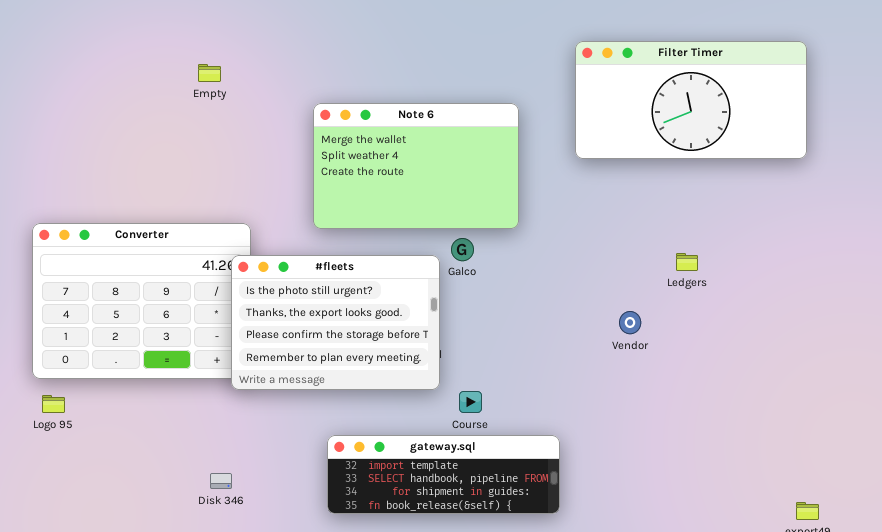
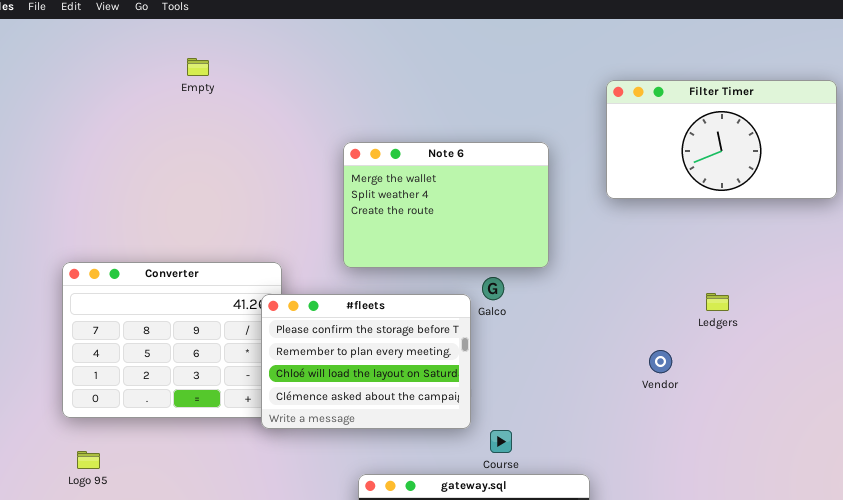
Empty: [198,64,221,82] -> [187,58,209,76], moved
#fleets: [231,255,440,390] -> [261,294,471,429], scrolled down 2 rows
Logo 95: [42,395,65,413] -> [77,451,100,469], moved

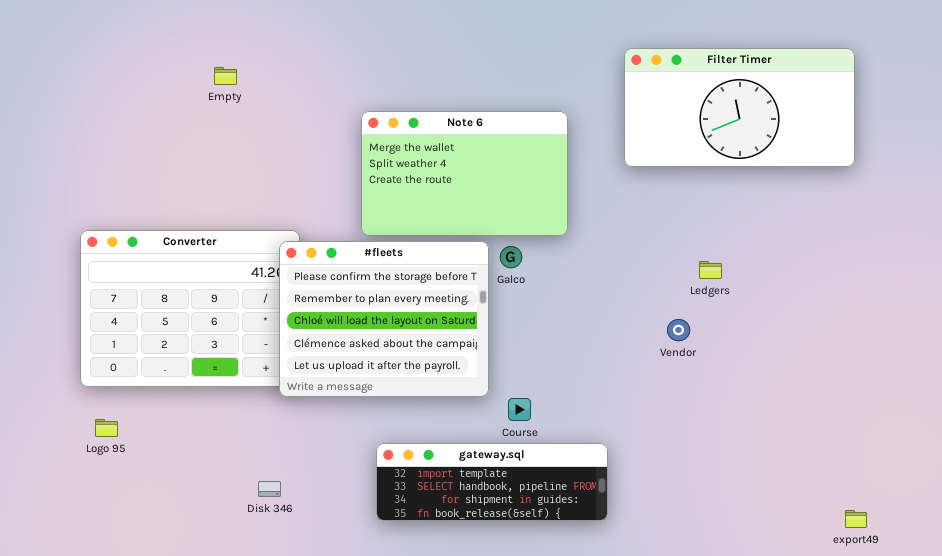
Empty: [187,58,209,76] -> [214,67,237,85], moved
Ledgers: [706,293,729,311] -> [699,261,722,279], moved
#fleets: [261,294,471,429] -> [279,241,489,397], resized

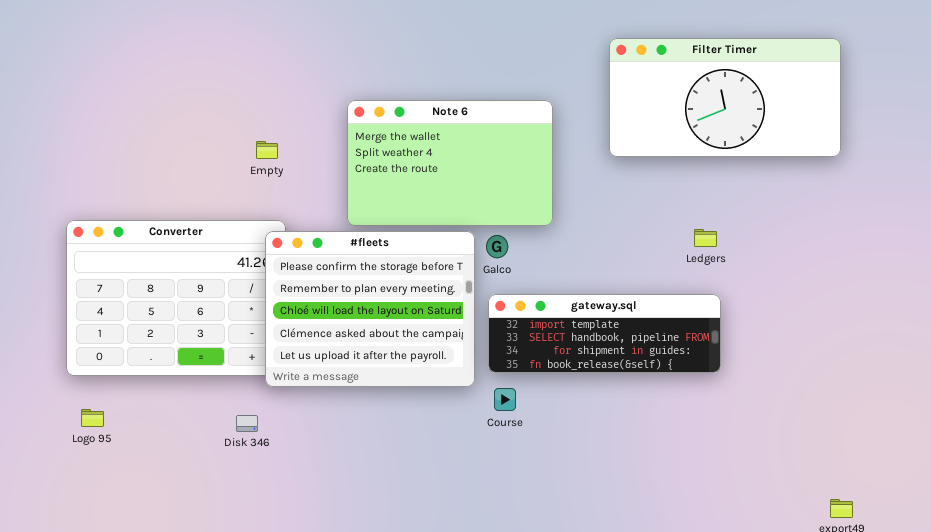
Empty: [214,67,237,85] -> [256,141,278,159], moved
Ledgers: [699,261,722,279] -> [694,229,717,247], moved
gateway.sql: [376,443,608,521] -> [488,294,721,373], moved
Disk 346: [258,481,281,497] -> [236,415,258,432], moved

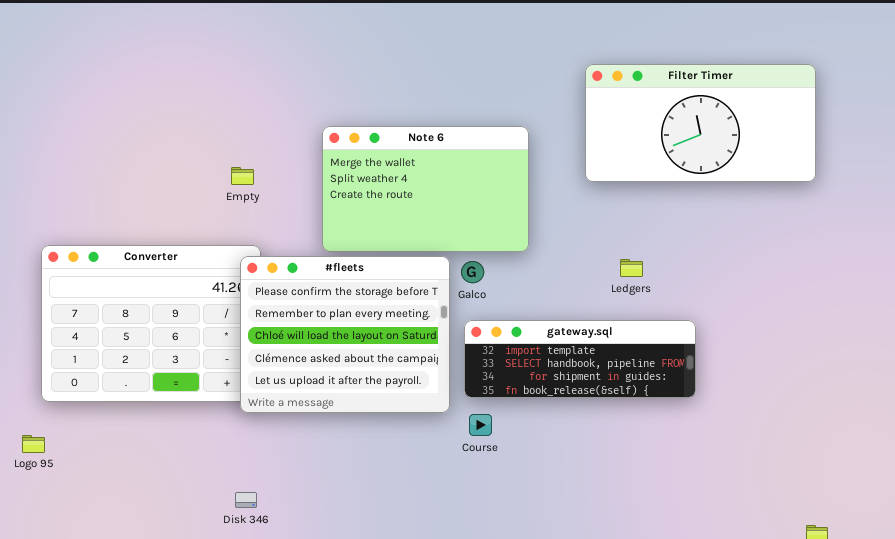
Ledgers: [694,229,717,247] -> [620,259,643,277], moved
Logo 95: [81,409,104,427] -> [22,435,45,453], moved
Disk 346: [236,415,258,432] -> [235,492,257,508], moved

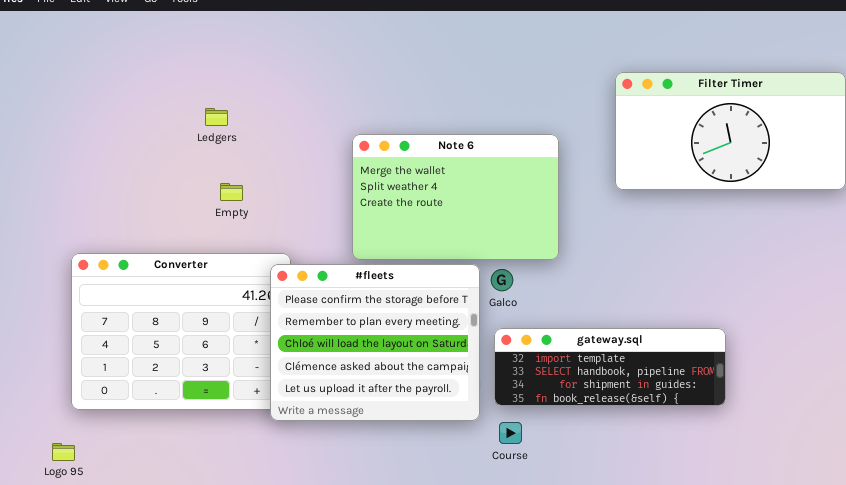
Empty: [231,167,254,185] -> [220,183,243,201], moved
Ledgers: [620,259,643,277] -> [205,108,228,126], moved

